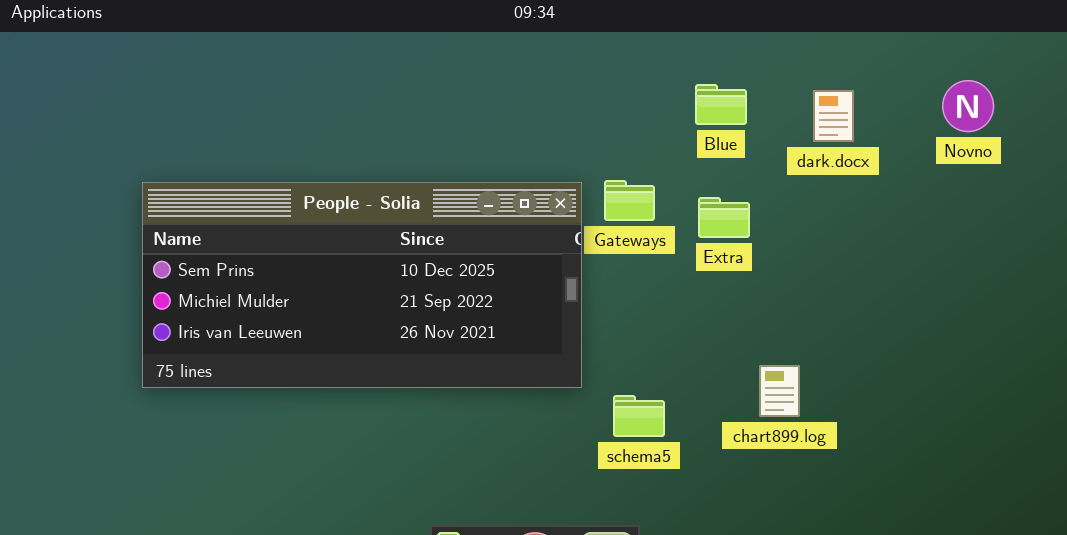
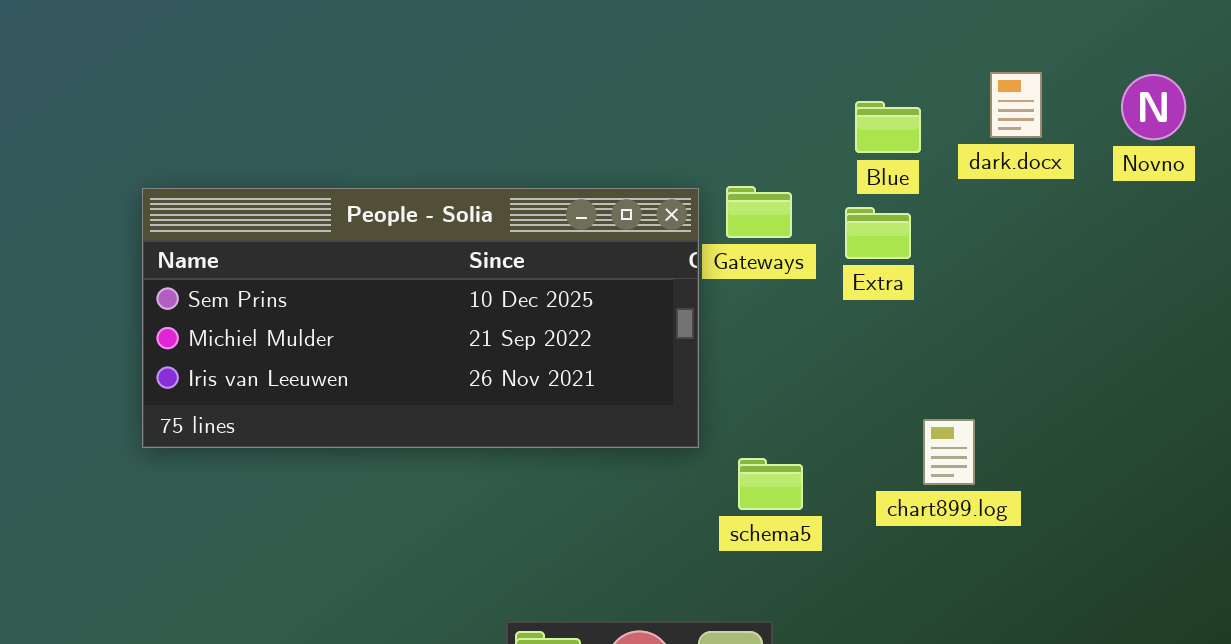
Novno: [942,80,994,132] -> [1121,74,1186,140], moved
Blue: [695,84,747,125] -> [855,101,921,153], moved

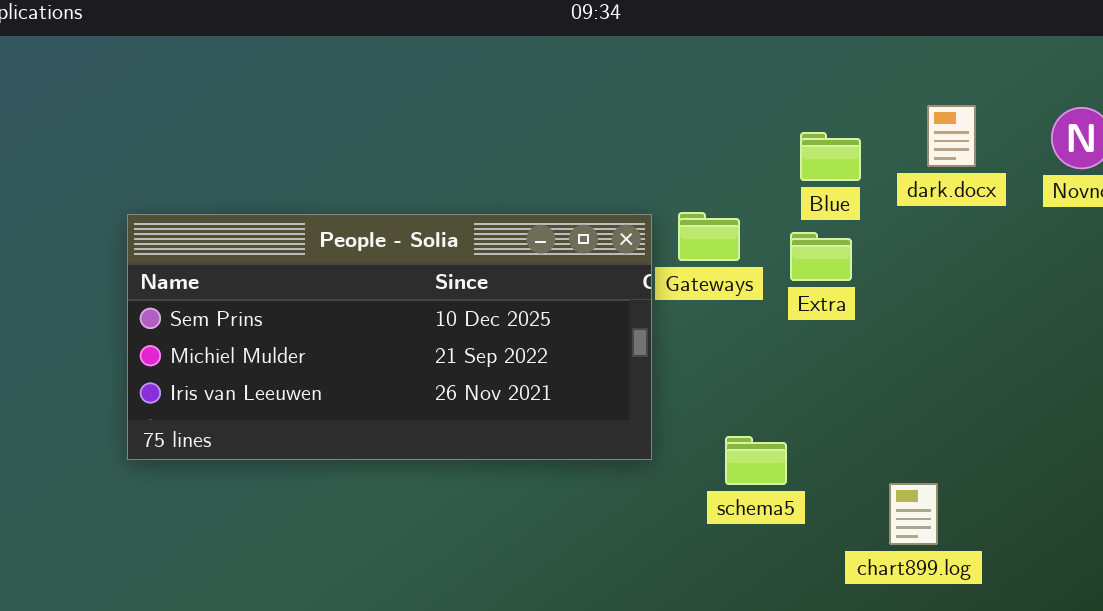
chart899.log: [923,419,975,485] -> [889,483,938,545], moved
schema5: [738,458,803,510] -> [725,436,787,485], moved

